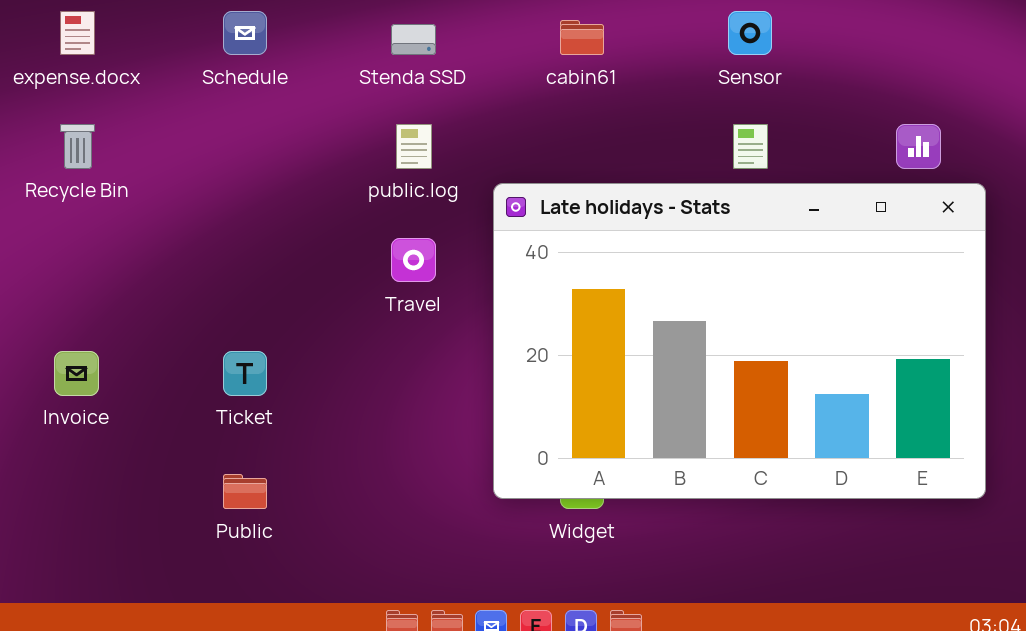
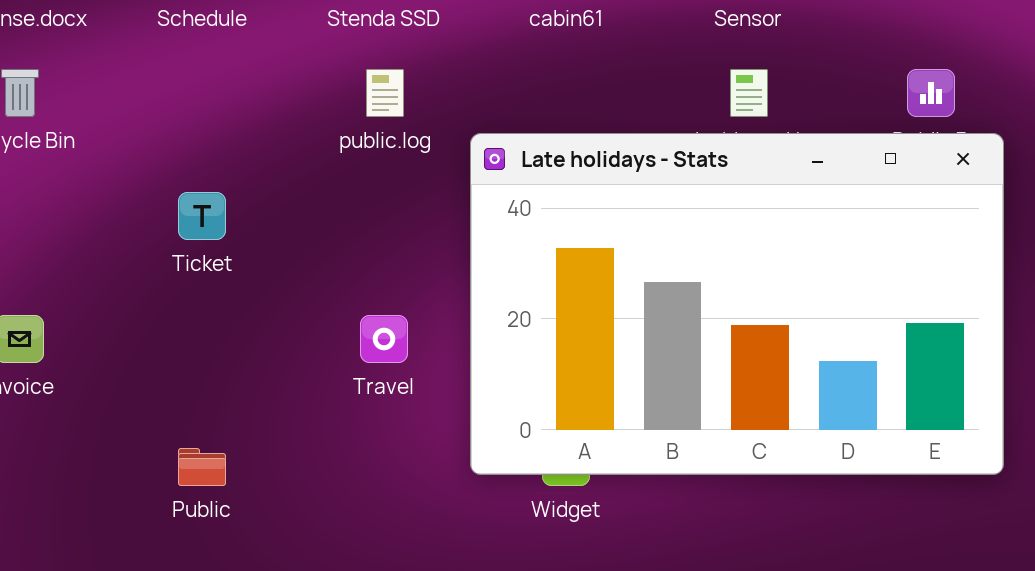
Travel: [391,238,436,282] -> [360,315,408,363], moved
Ticket: [223,351,267,396] -> [178,192,226,240], moved

